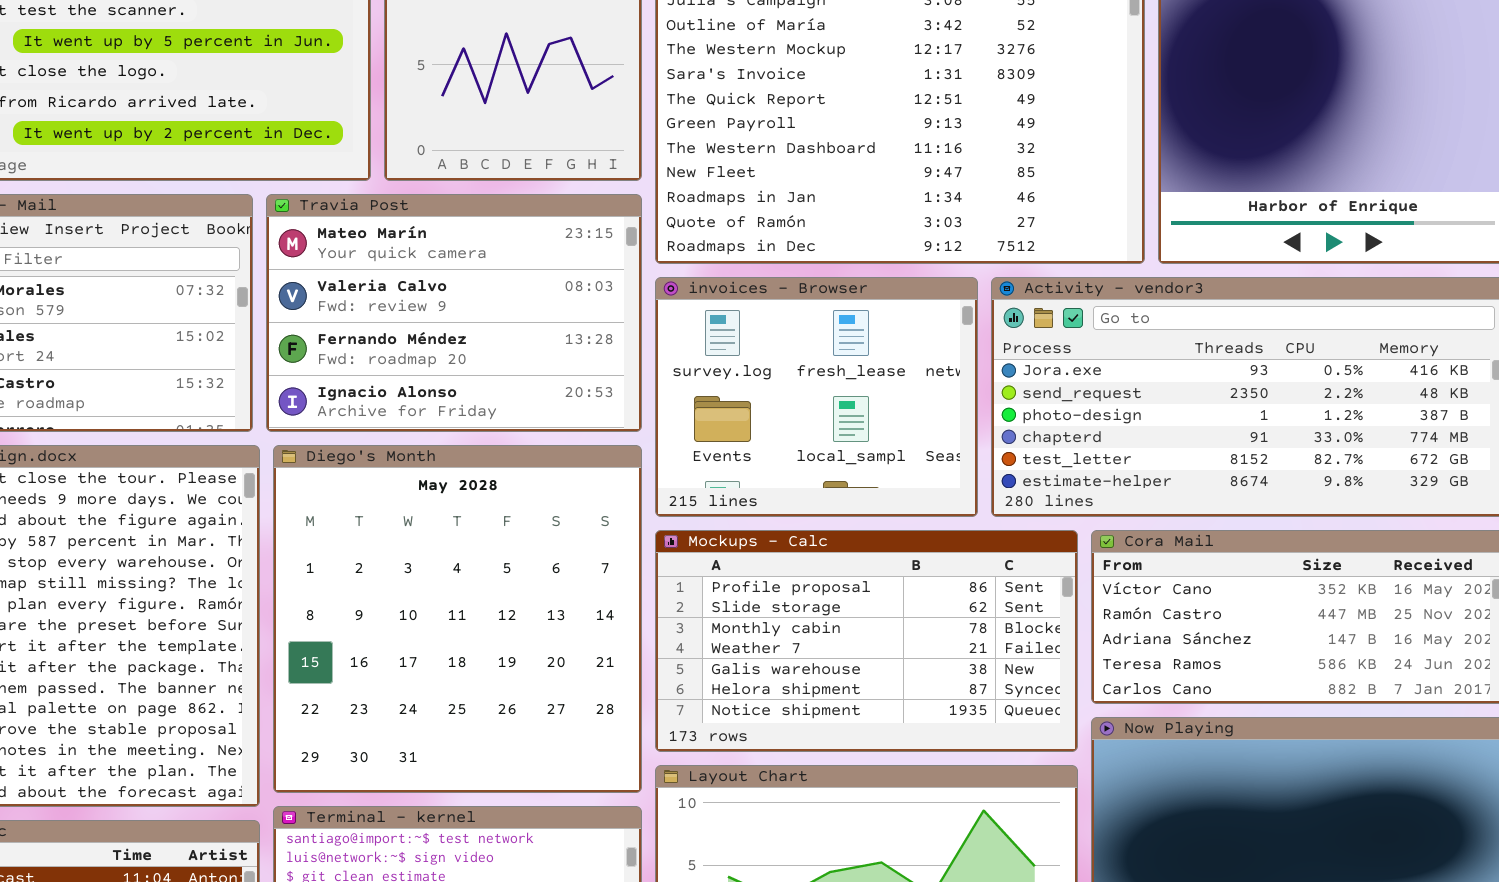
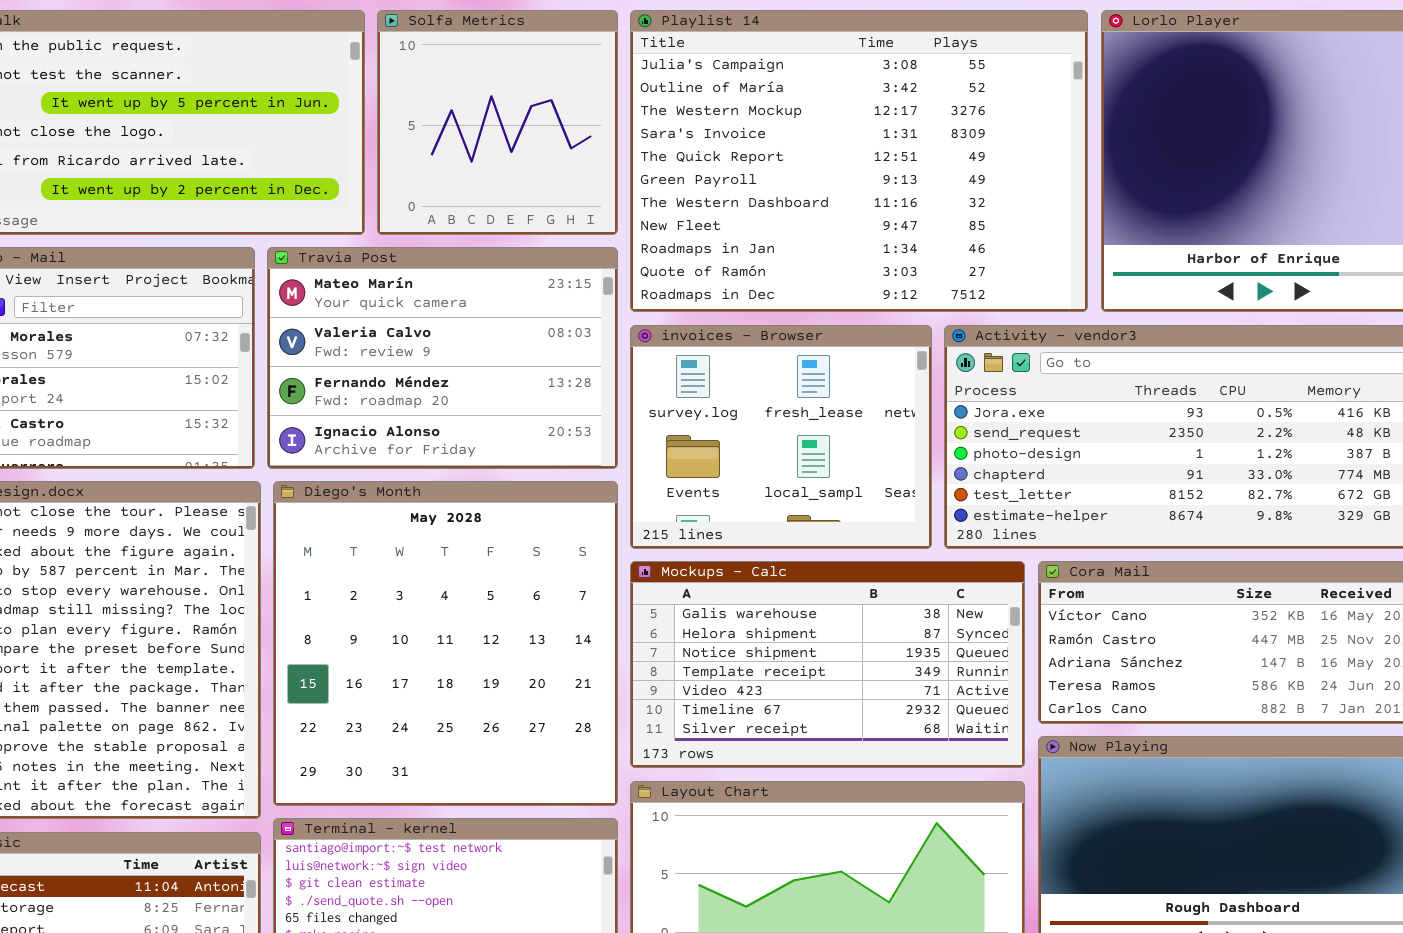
Mockups - Calc: [655,530,1078,752] -> [630,561,1025,768], scrolled down 4 rows

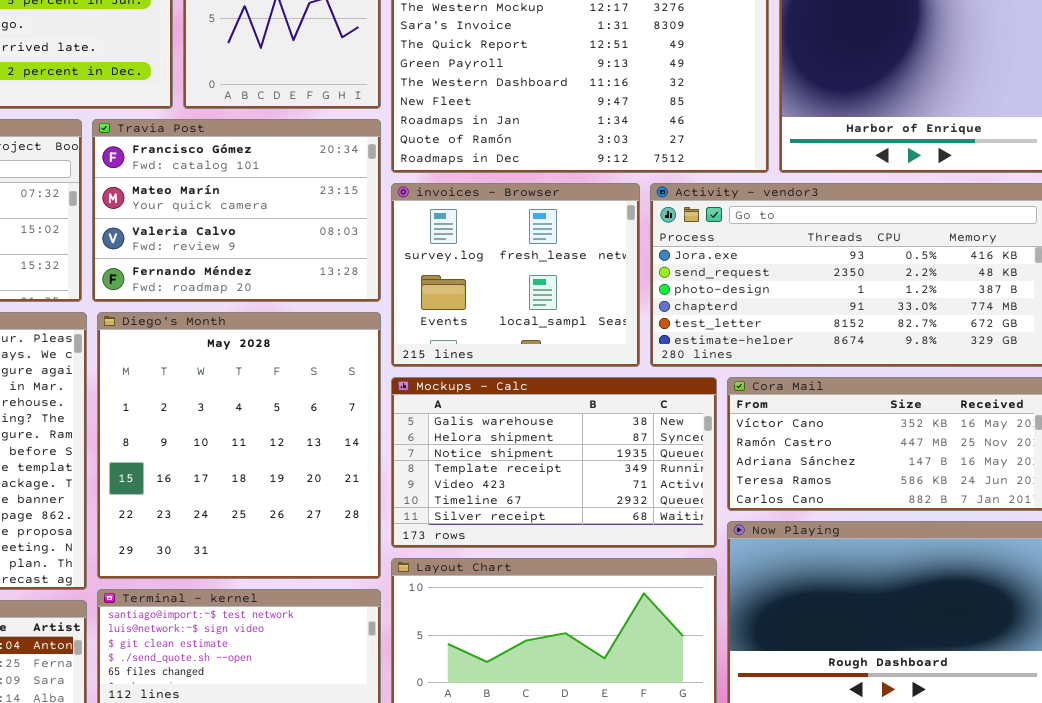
Travia Post: [267,247,618,469] -> [92,119,381,302], scrolled up 1 row

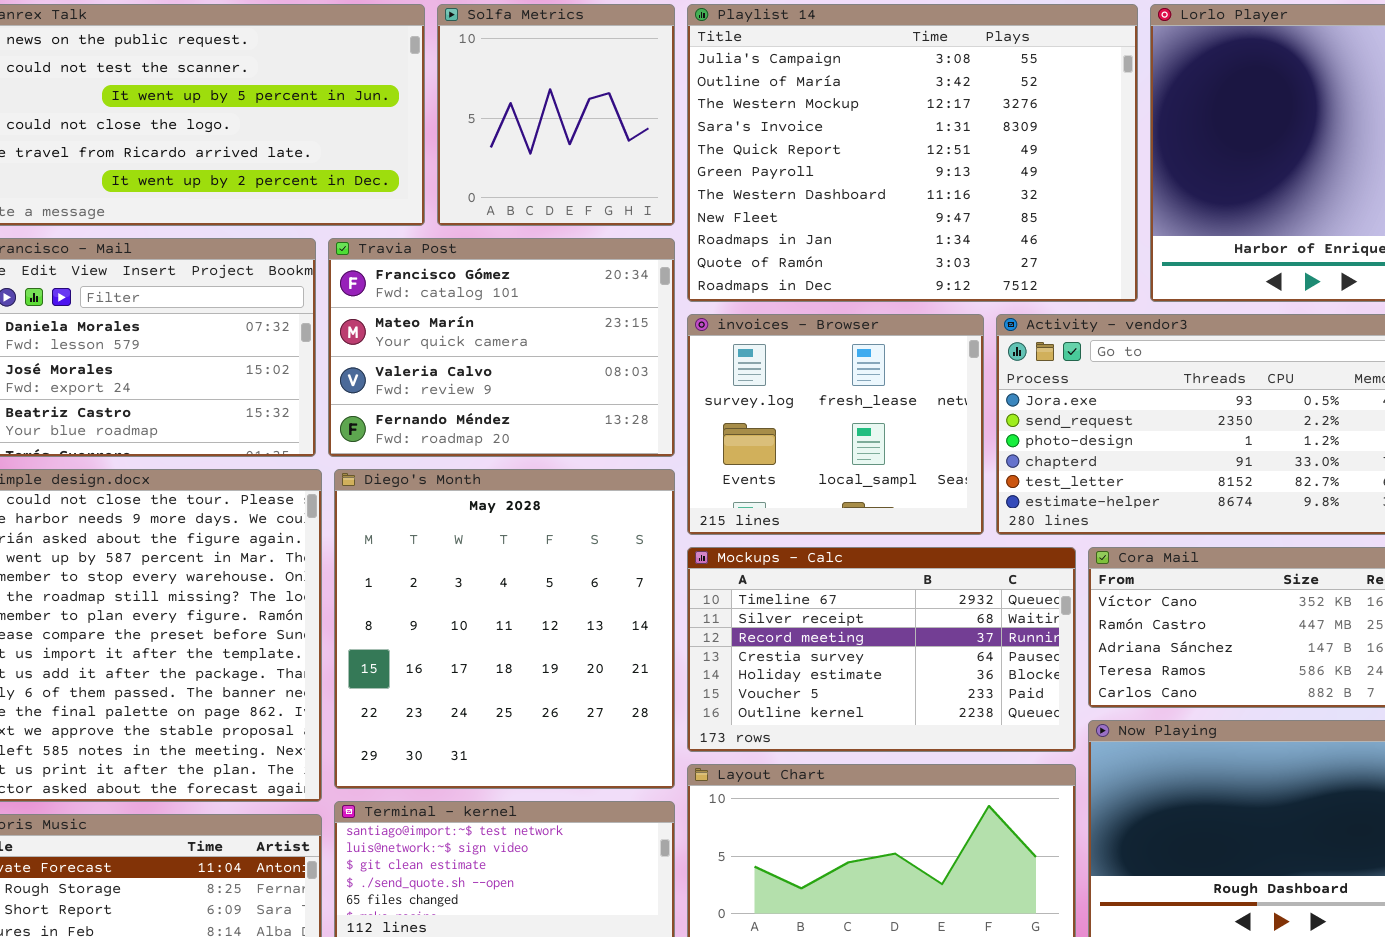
Mockups - Calc: [391,377,717,548] -> [687,547,1076,752], scrolled down 5 rows

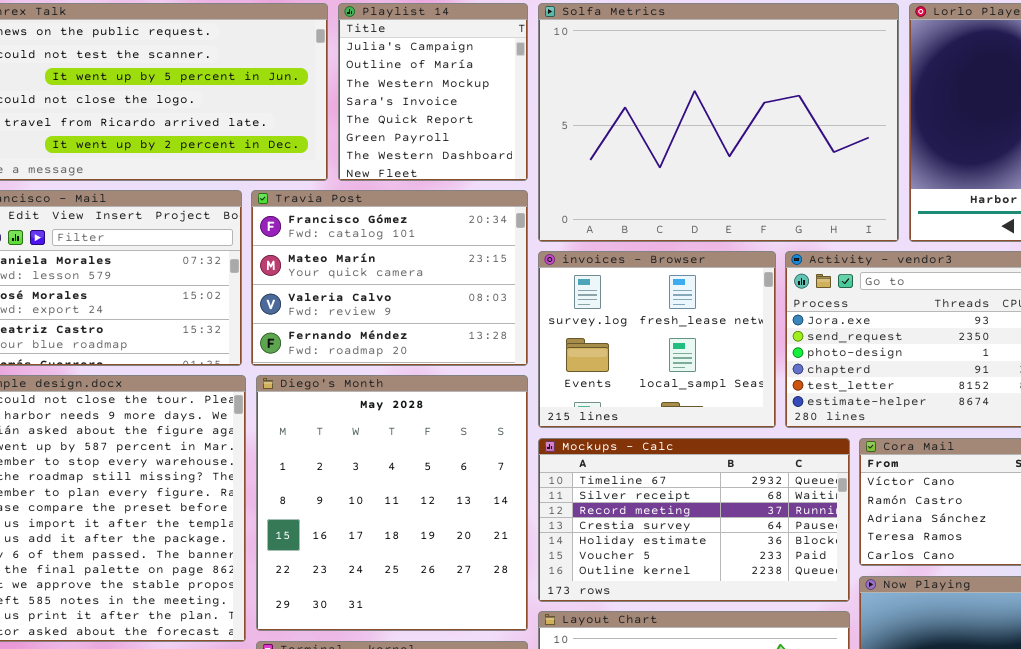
Solfa Metrics: [437,4,675,226] -> [538,3,899,242], moved, resized
Playlist 14: [687,4,1138,302] -> [338,3,528,181], moved, resized

